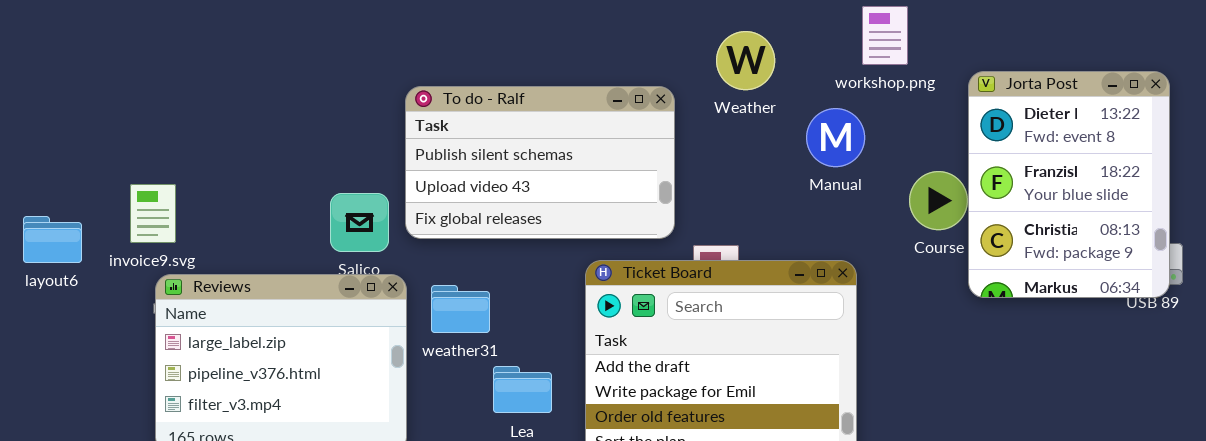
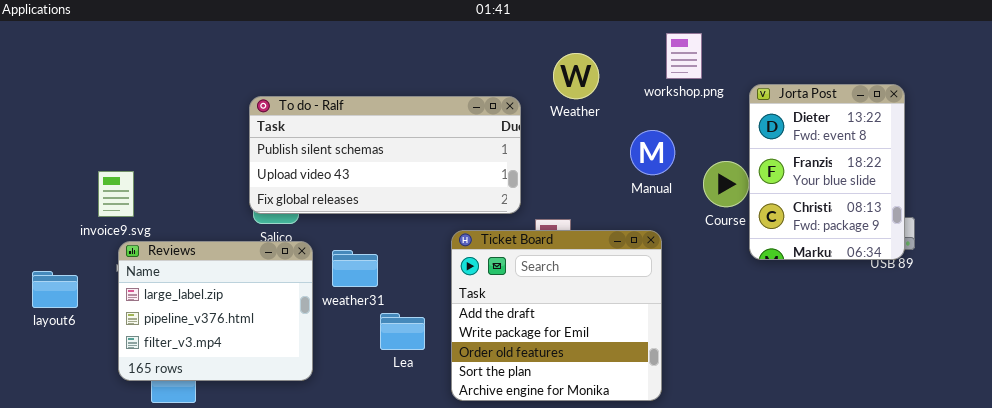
To do - Ralf: [405,86,675,239] -> [249,96,521,214], resized
Manual: [806,108,865,167] -> [630,130,675,175], moved
layout6: [23,216,82,263] -> [32,271,78,308], moved

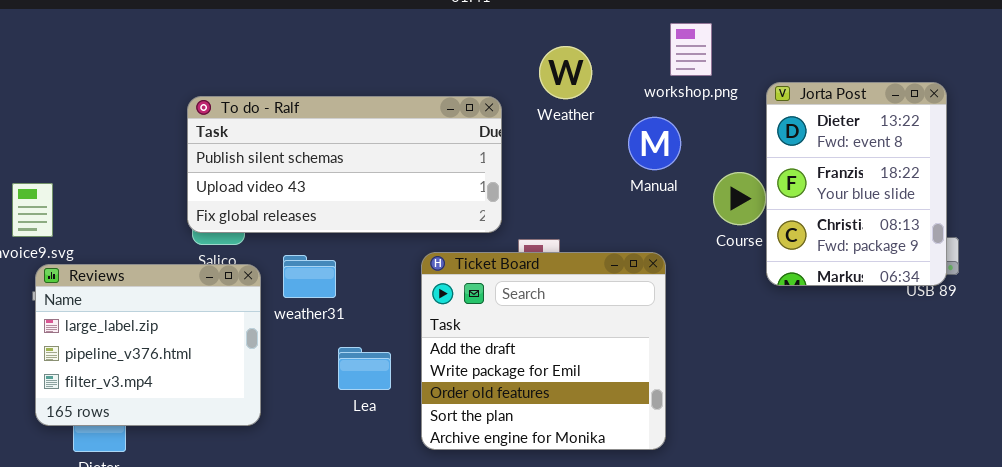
Manual: [630,130,675,175] -> [628,117,681,170], moved
weather31: [332,250,378,287] -> [283,255,336,298], moved

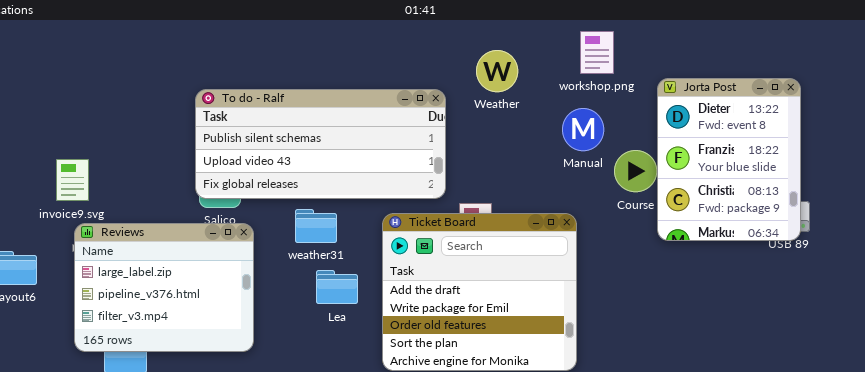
Manual: [628,117,681,170] -> [562,108,604,151], moved
weather31: [283,255,336,298] -> [295,209,337,243], moved
Lea: [338,347,391,390] -> [316,270,358,304], moved

